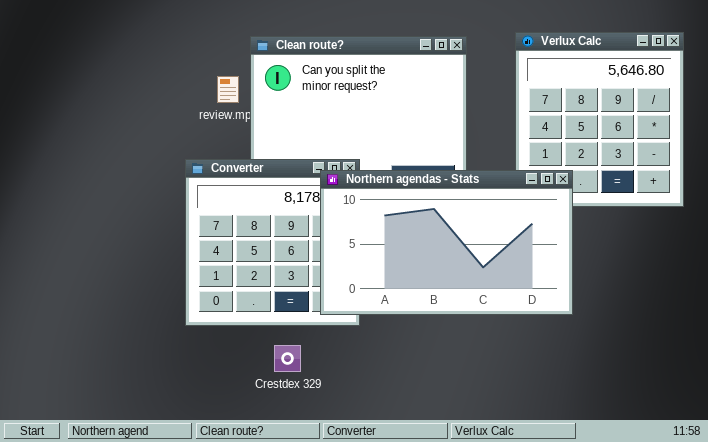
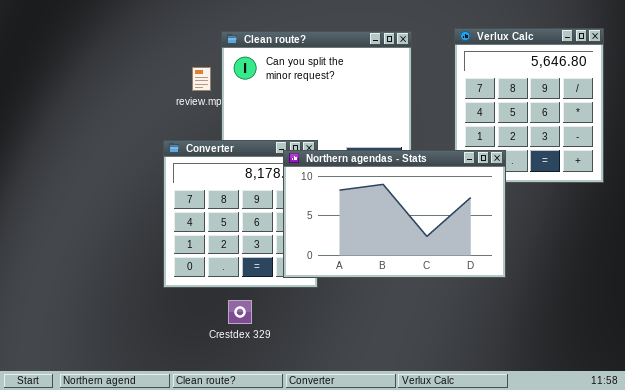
Crestdex 329: [274,345,301,372] -> [228,300,252,324], moved

